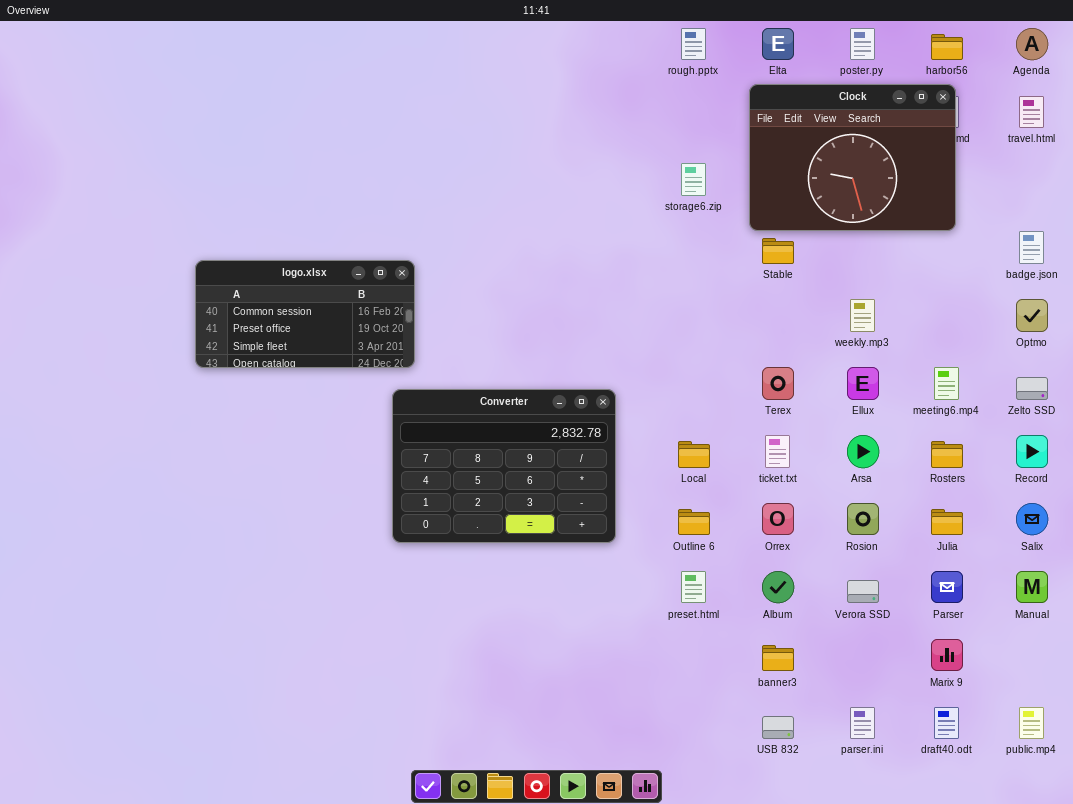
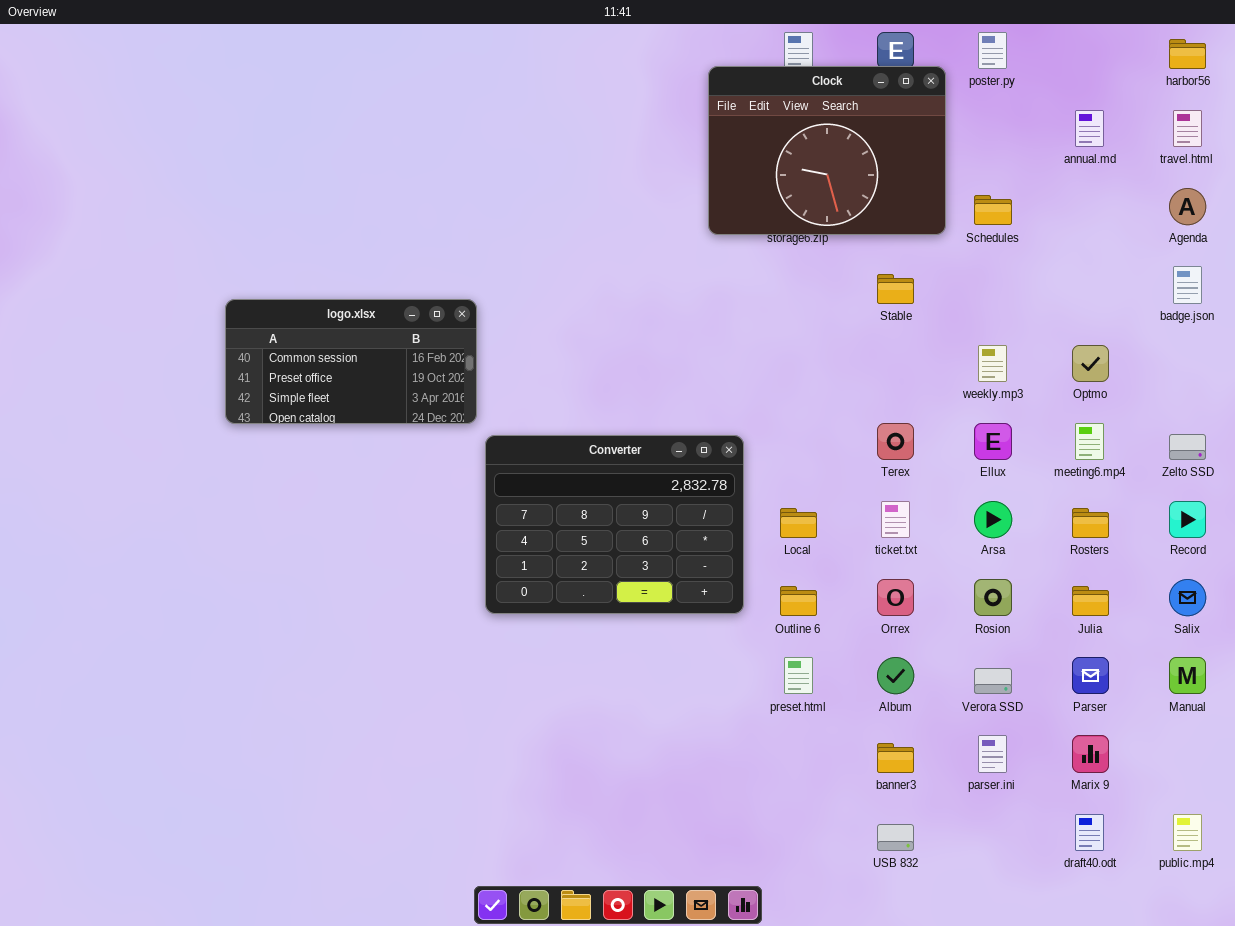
Agenda: [1016,28,1048,60] -> [1169,188,1206,225], moved
harbor56: [931,34,963,60] -> [1169,39,1206,69], moved
Clock: [749,84,956,231] -> [708,66,946,235], moved
Optmo: [1016,299,1048,332] -> [1072,345,1109,382], moved
Converter: [392,389,616,543] -> [485,435,744,614], moved
parser.ini: [850,707,875,739] -> [978,735,1007,773], moved

